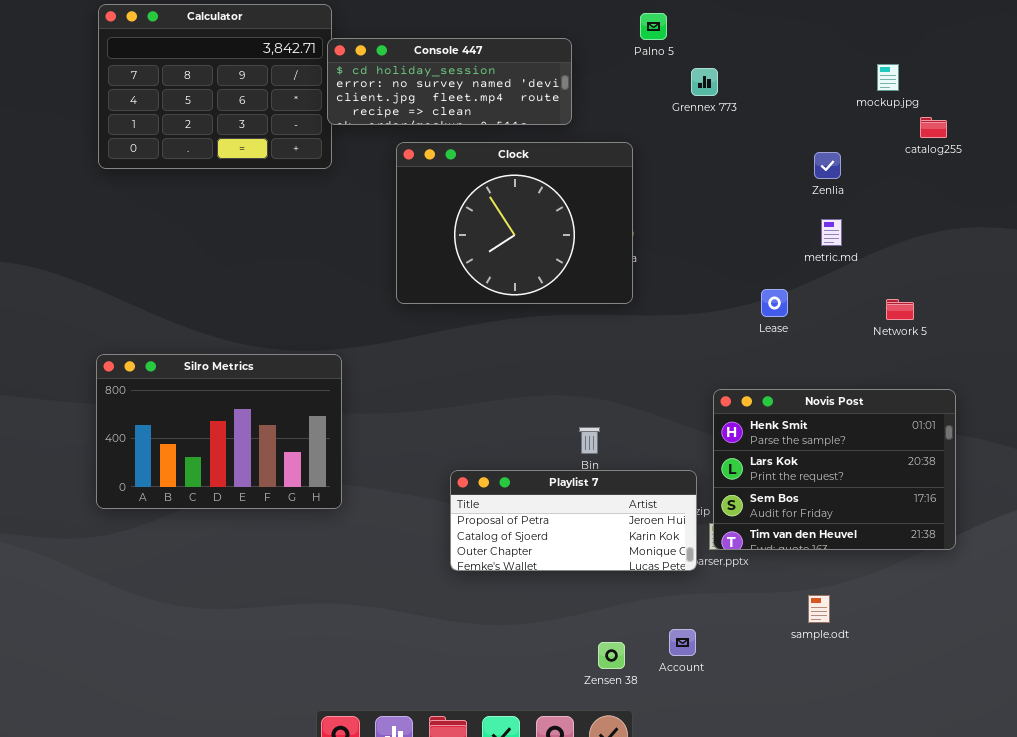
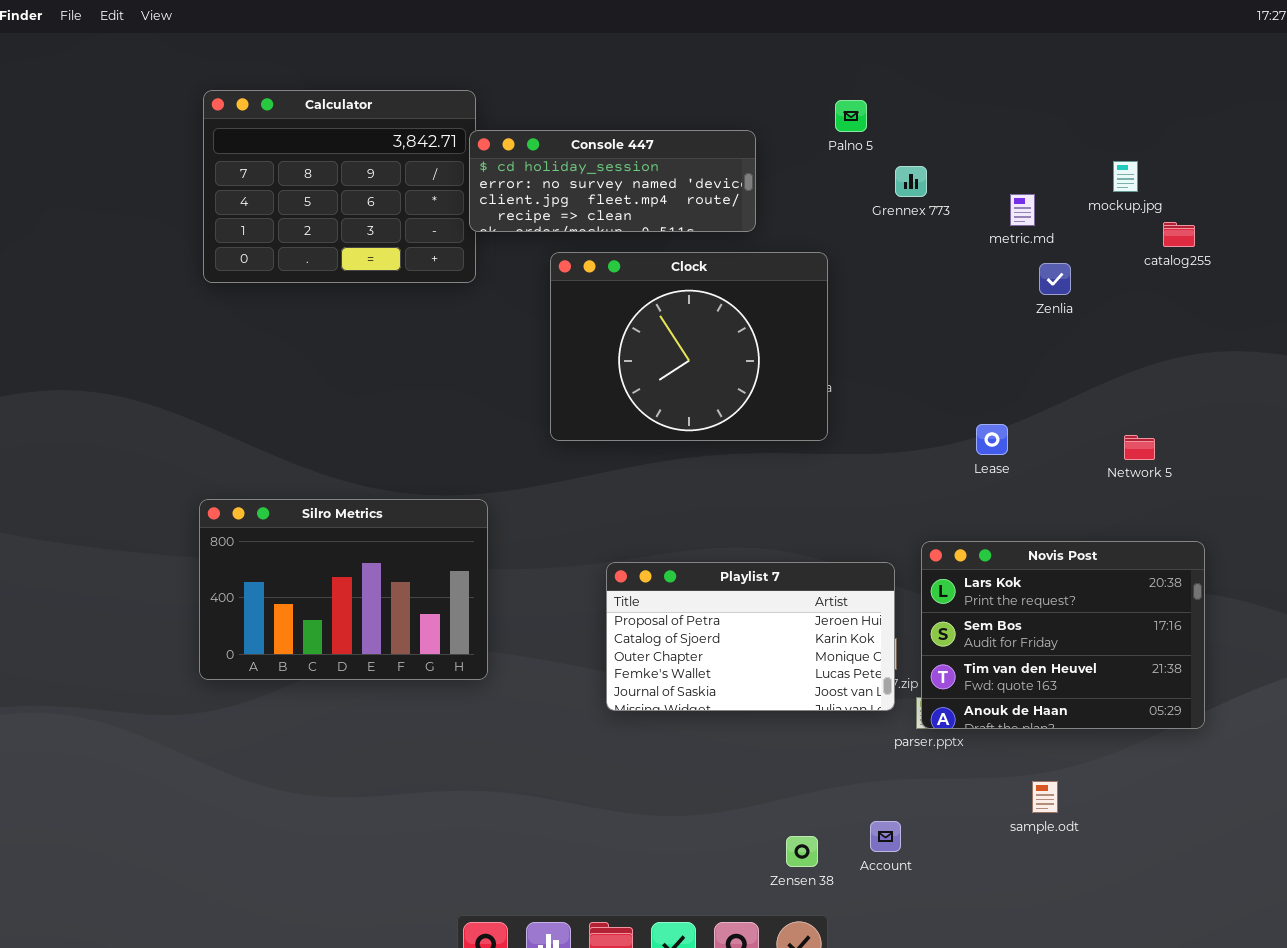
metric.md: [821,219,842,246] -> [1010,194,1035,226], moved
Novis Post: [713,389,956,550] -> [921,541,1205,729], scrolled down 1 row
Playlist 7: [450,470,697,571] -> [606,562,895,711], moved, resized

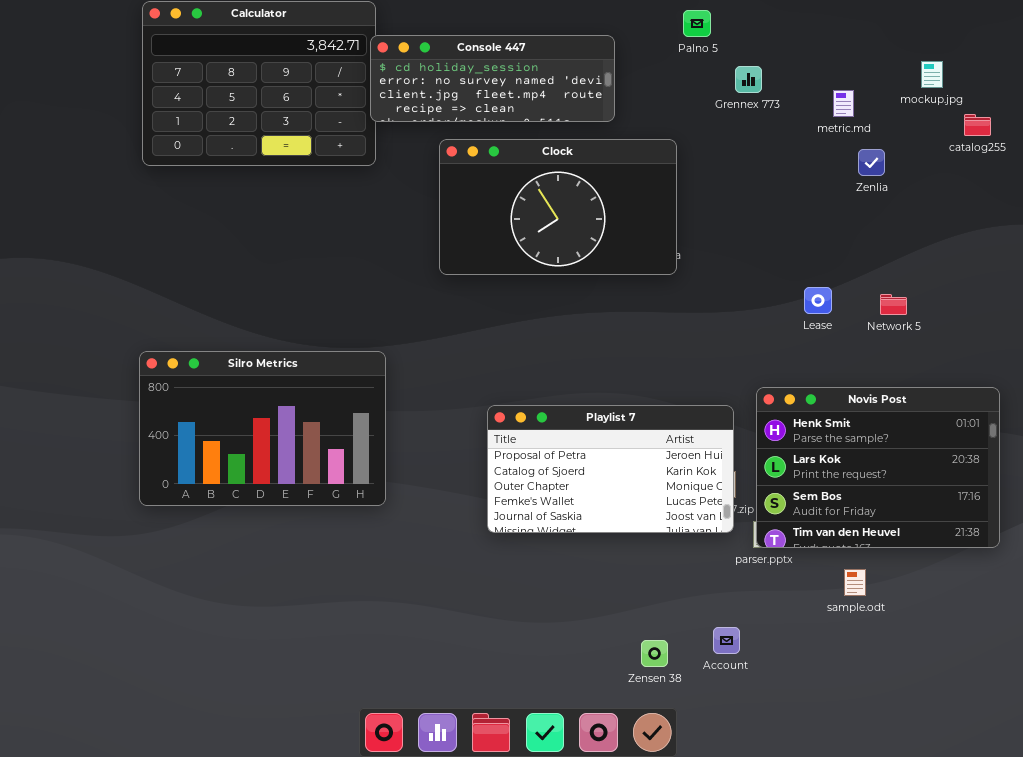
Clock: [550,252,828,441] -> [439,139,677,275], resized
Network 5: [1124,435,1155,460] -> [880,294,907,315], moved
Novis Post: [921,541,1205,729] -> [756,387,1000,548], scrolled up 1 row
sample.odt: [1032,781,1058,813] -> [844,569,866,596], moved

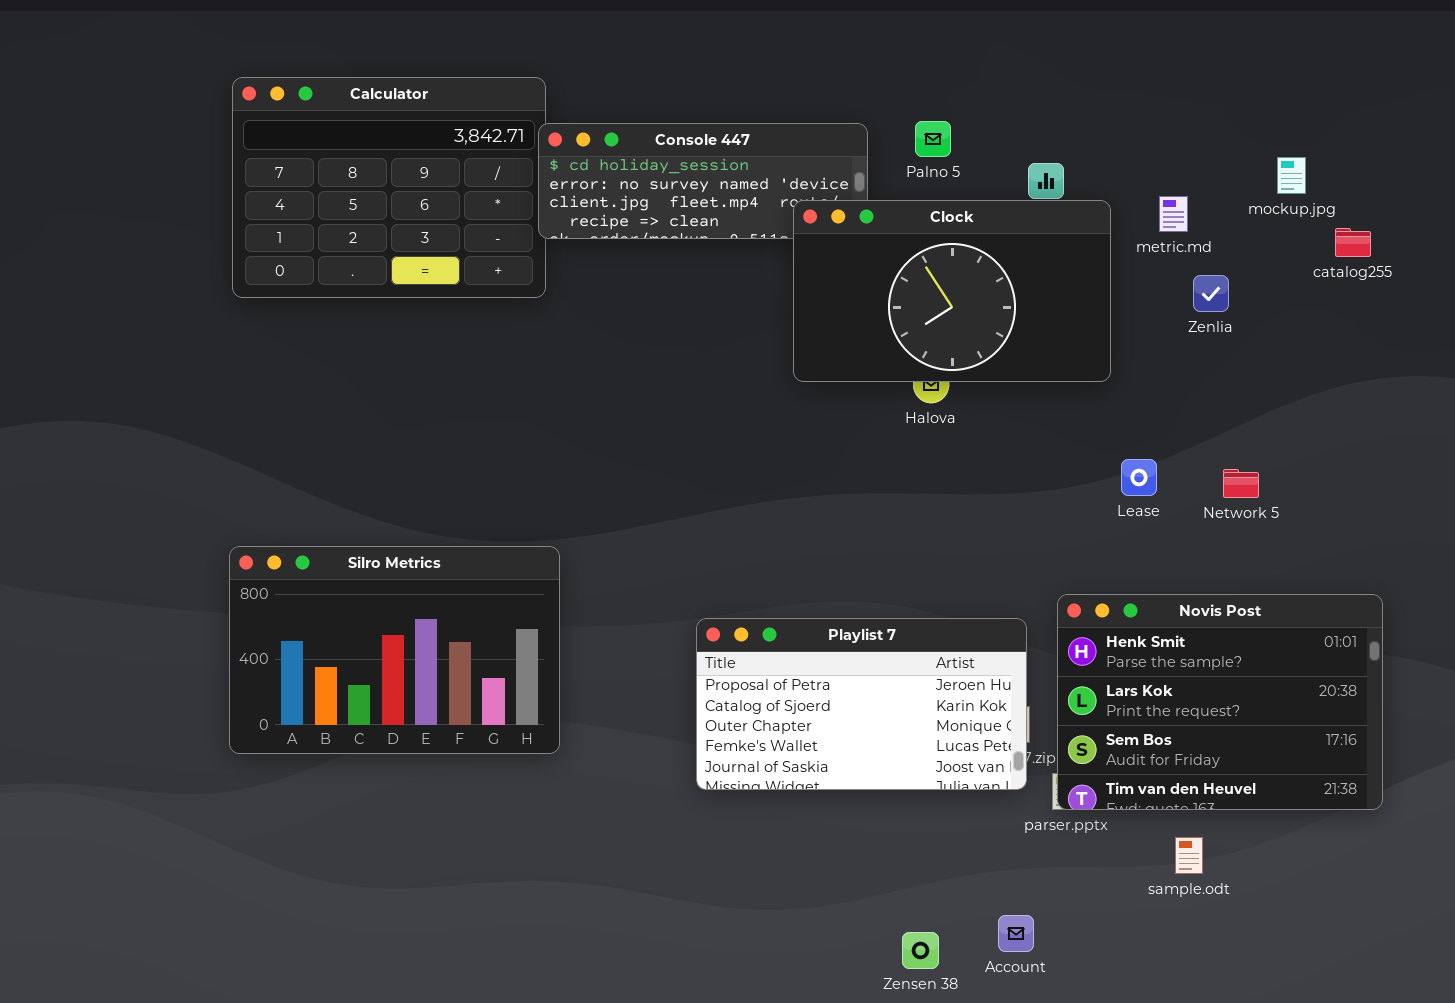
Palno 5: [683,10,711,37] -> [915,121,951,157], moved
Clock: [439,139,677,275] -> [793,200,1111,382], moved

